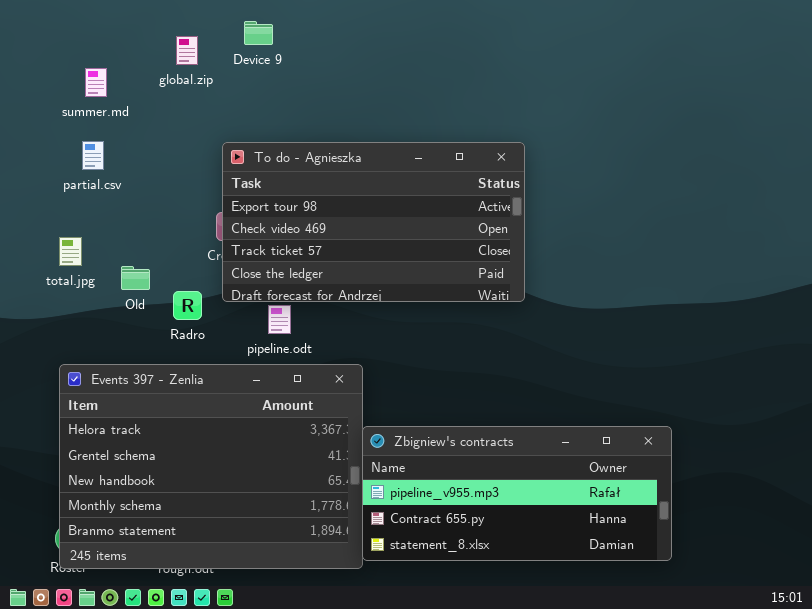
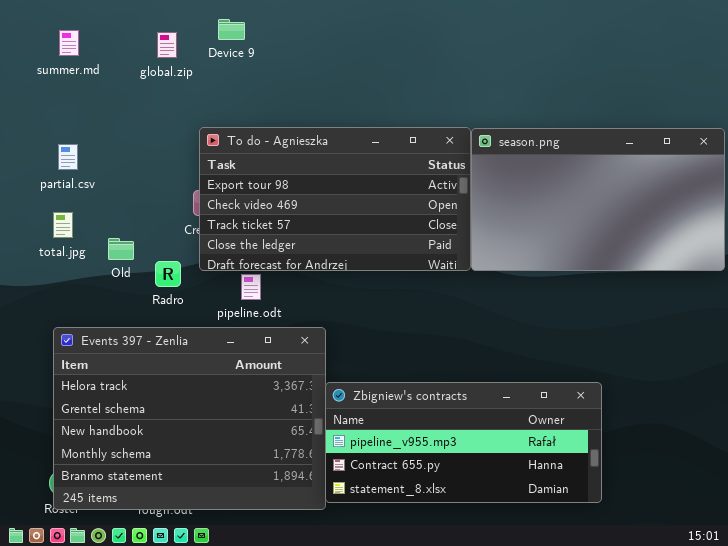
summer.md: [85,68,107,97] -> [59,30,79,56], moved
partial.csv: [82,141,104,170] -> [58,144,78,170], moved
season.png: none -> [471,128,725,271], opened

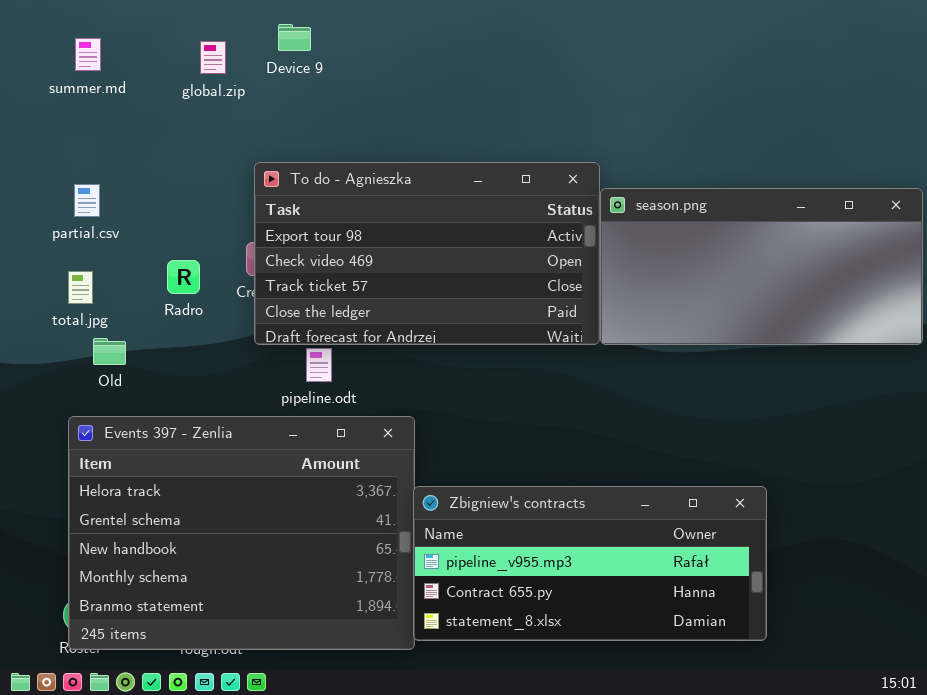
season.png: [471,128,725,271] -> [600,188,923,345], resized
Old: [108,238,134,260] -> [93,338,126,365], moved
Radro: [155,261,181,287] -> [167,260,200,294], moved

